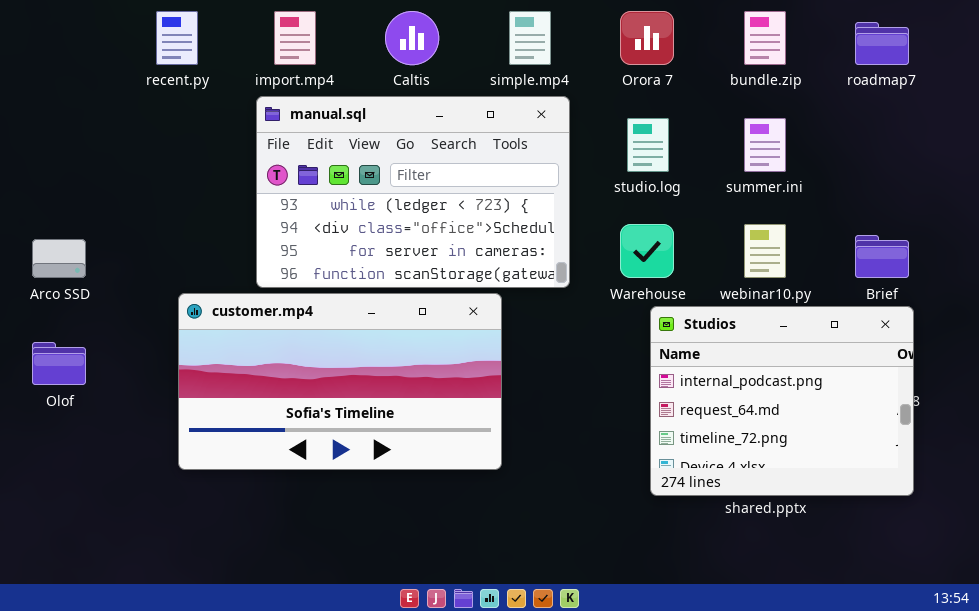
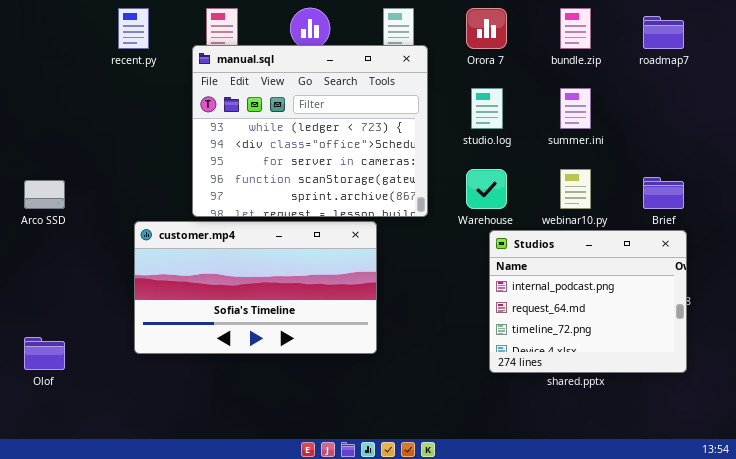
manual.sql: [256,96,570,288] -> [192,45,428,217], resized
Olof: [32,342,86,385] -> [24,337,65,370], moved

